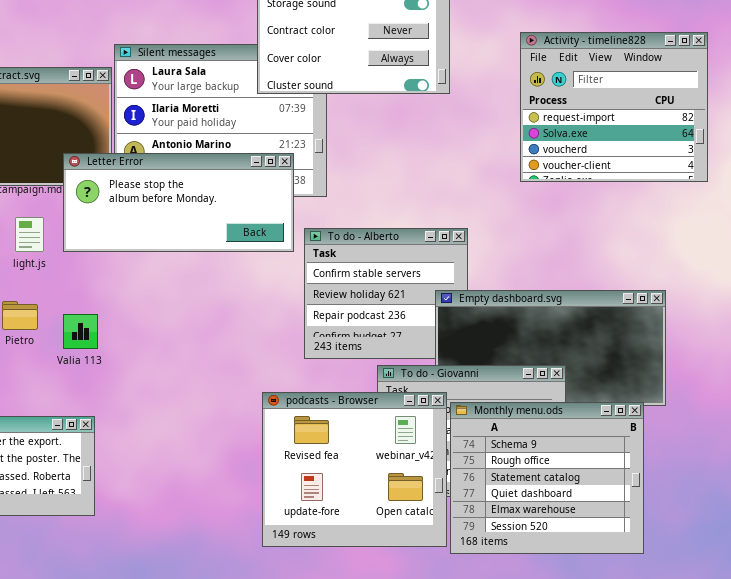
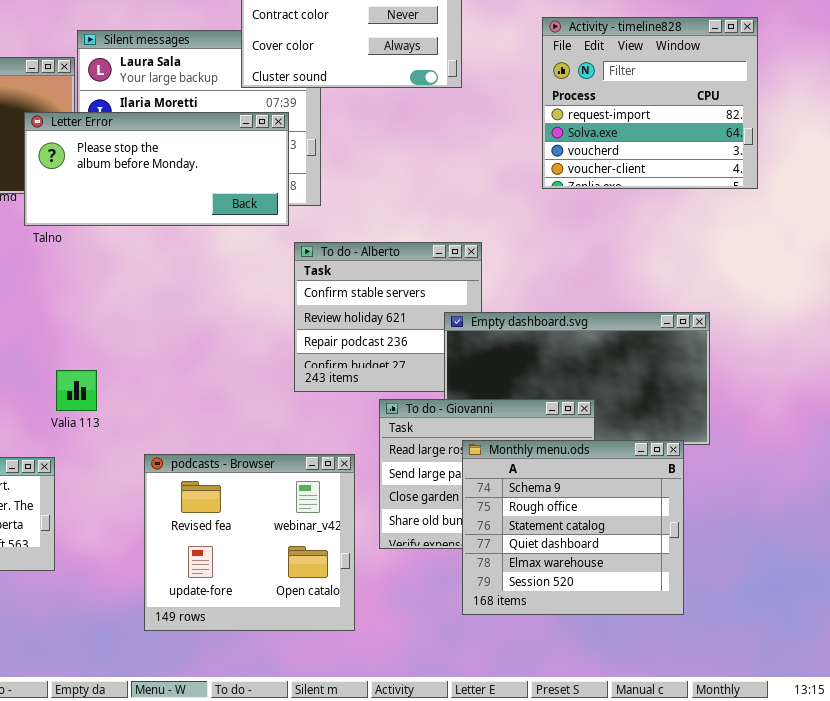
Letter Error: [63,153,294,252] -> [24,112,289,226], moved
Valia 113: [63,314,98,349] -> [56,370,97,411], moved
podcasts - Browser: [262,392,447,547] -> [144,454,355,631], moved

